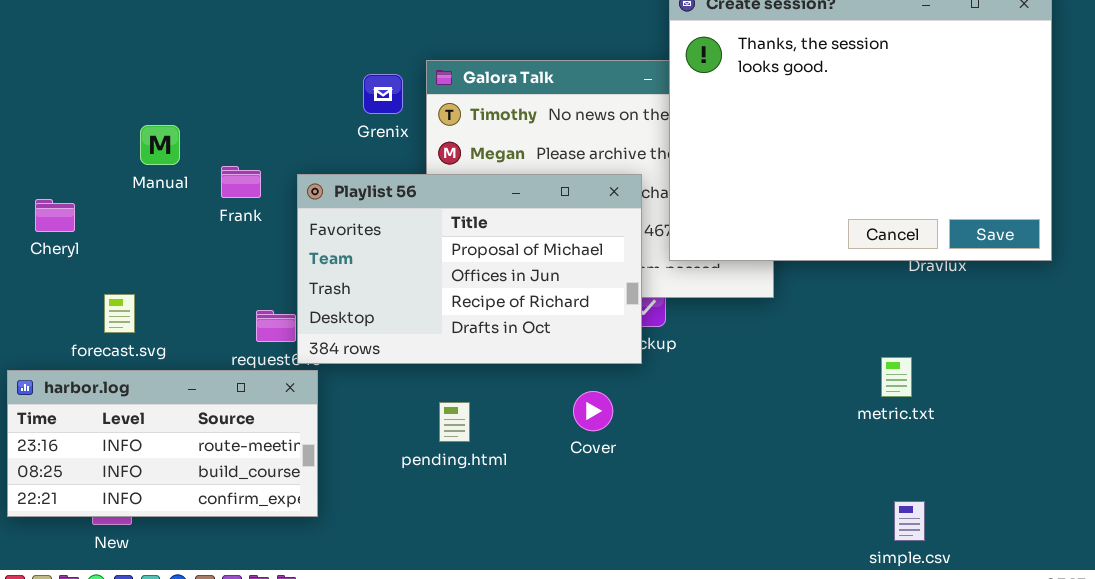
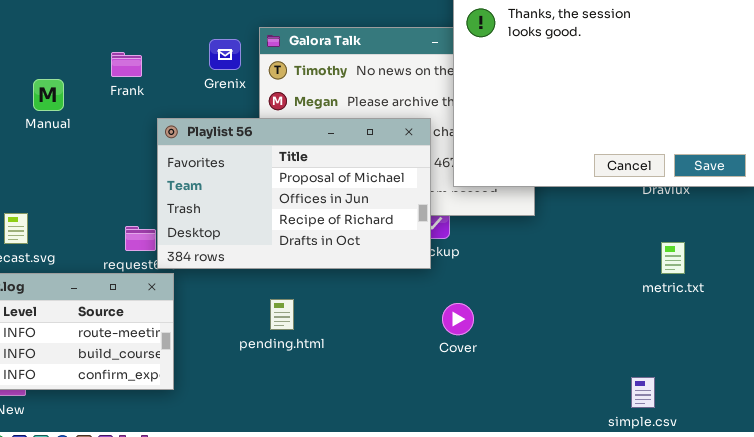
Frank: [221,166,261,198] -> [111,52,142,77], moved
metric.txt: [881,357,912,397] -> [661,242,685,274], moved
Cover: [573,391,613,431] -> [442,303,474,335], moved

